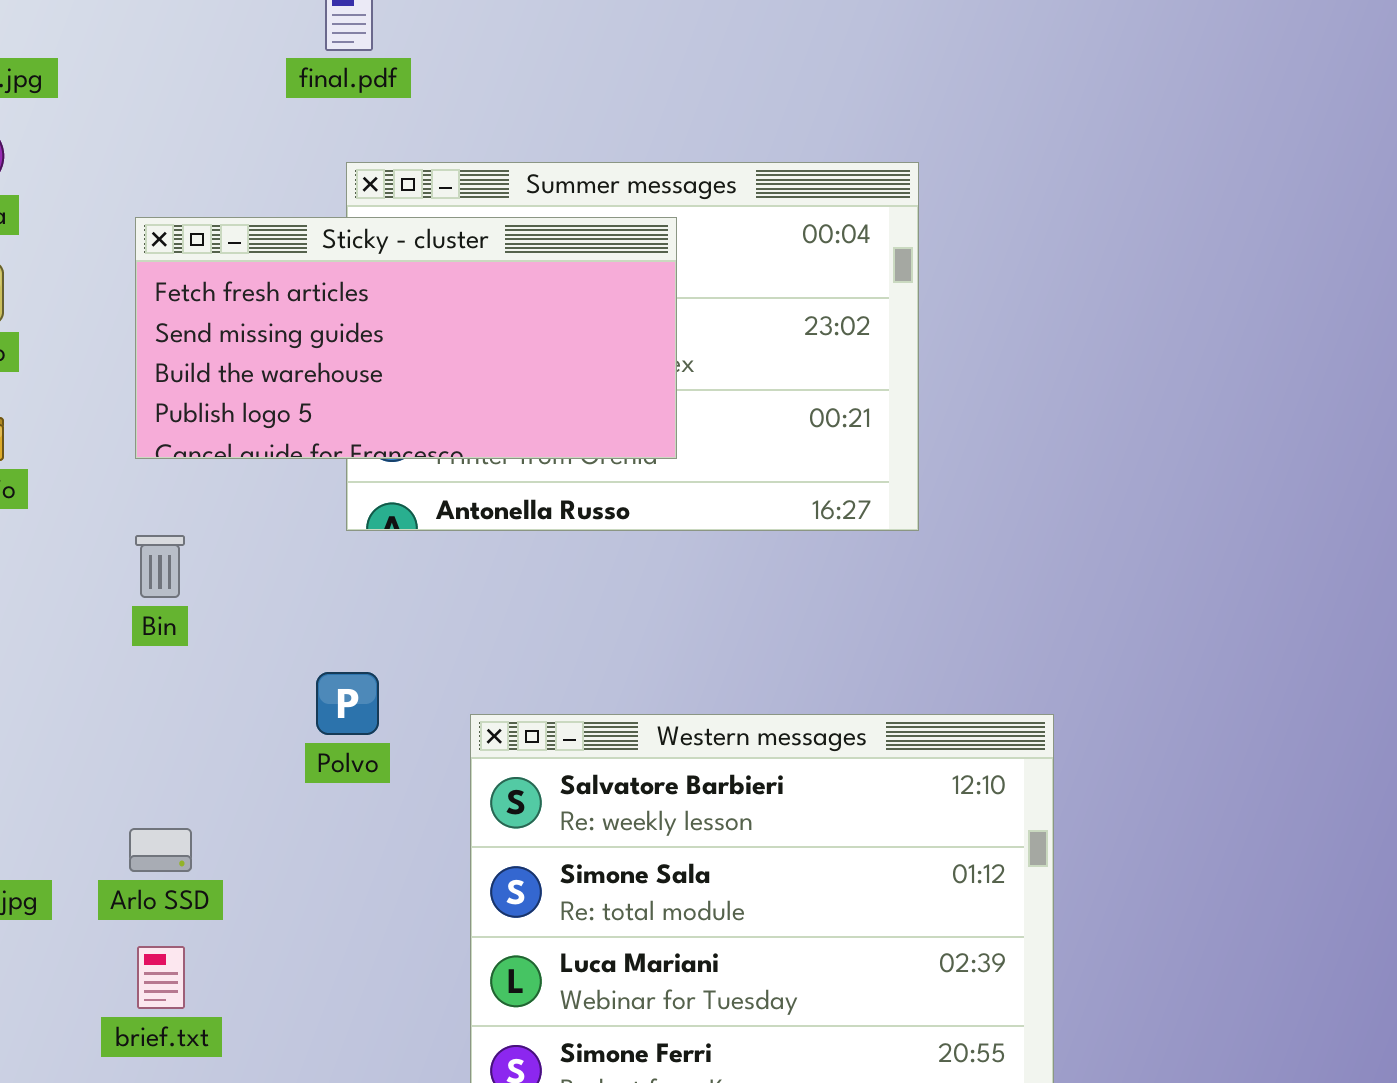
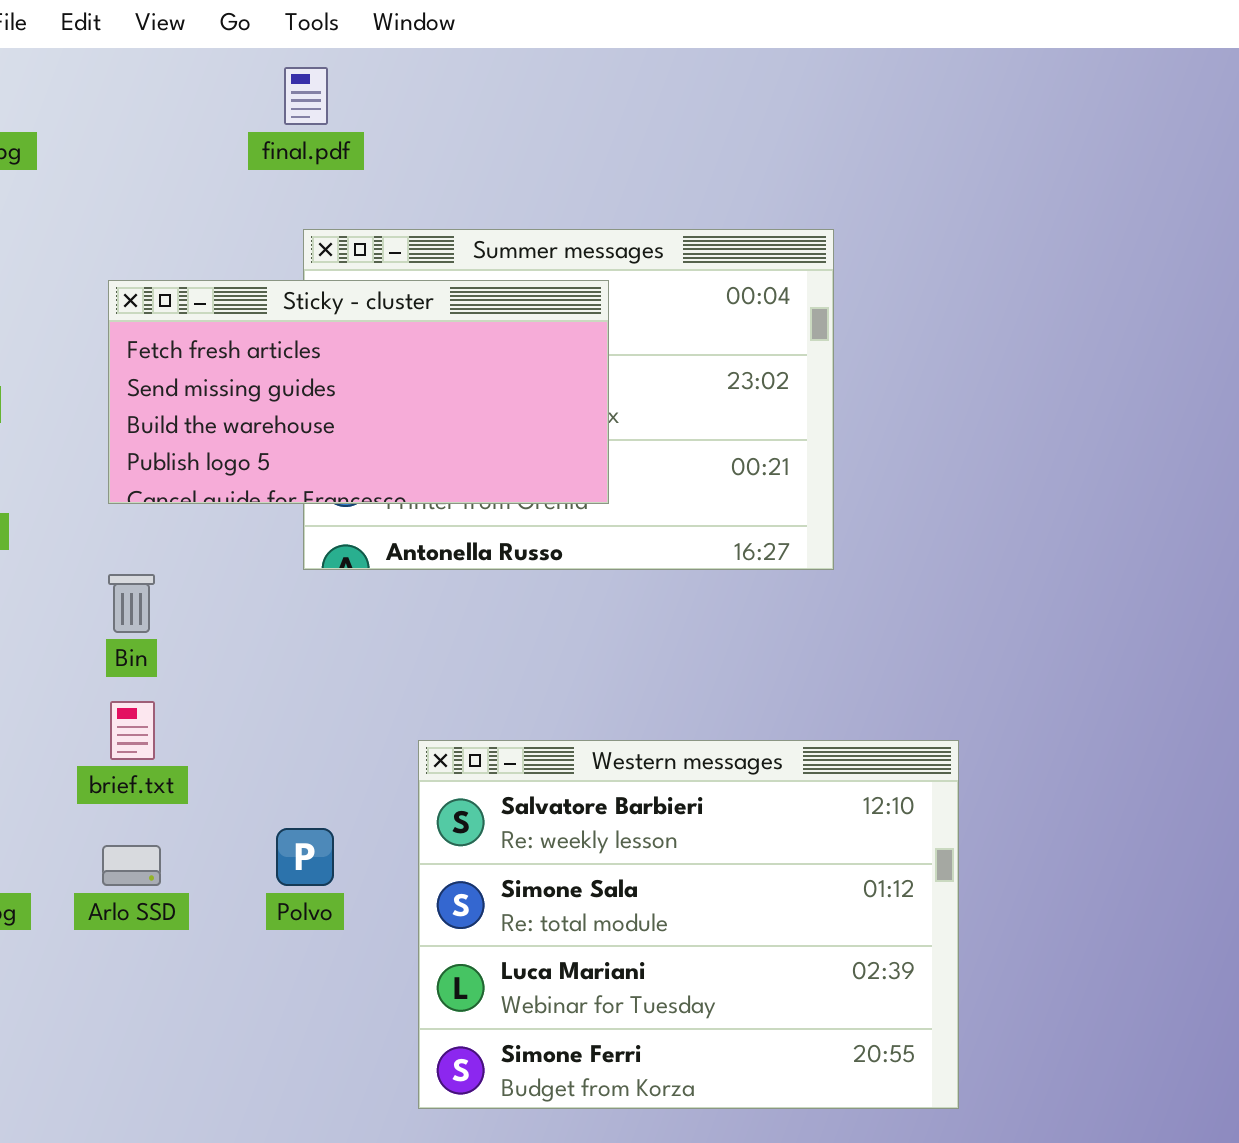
Polvo: [316,672,379,735] -> [276,828,334,886], moved
brief.txt: [137,946,185,1009] -> [110,701,155,760], moved

